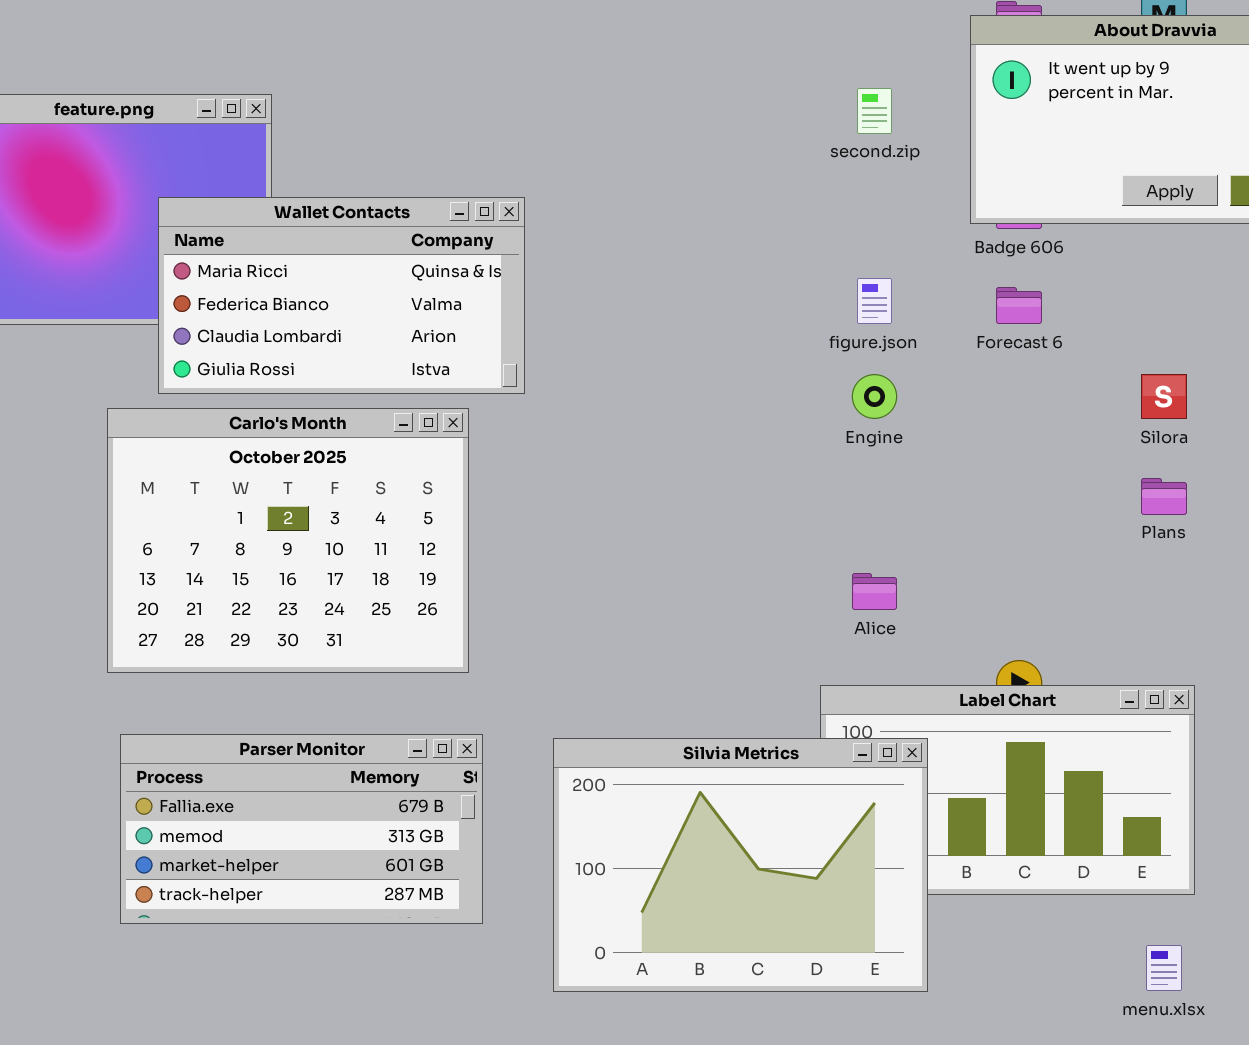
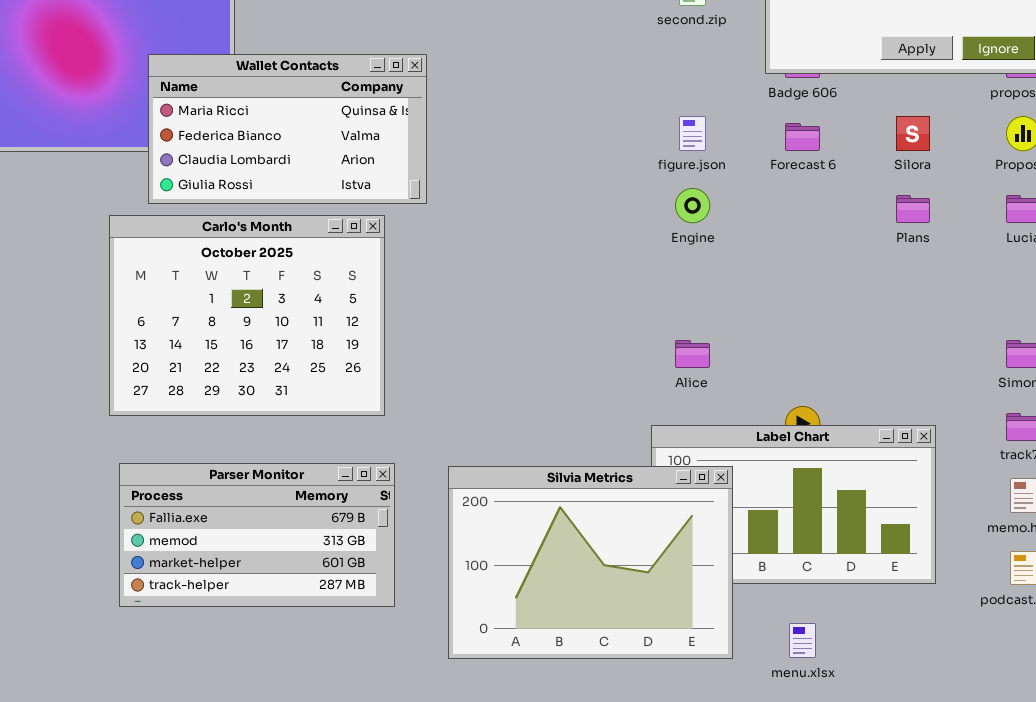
Silora: [1141,374,1187,419] -> [896,116,930,151], moved
Plans: [1141,478,1187,515] -> [896,195,930,223], moved
menu.xlsx: [1146,945,1182,991] -> [789,623,816,658], moved

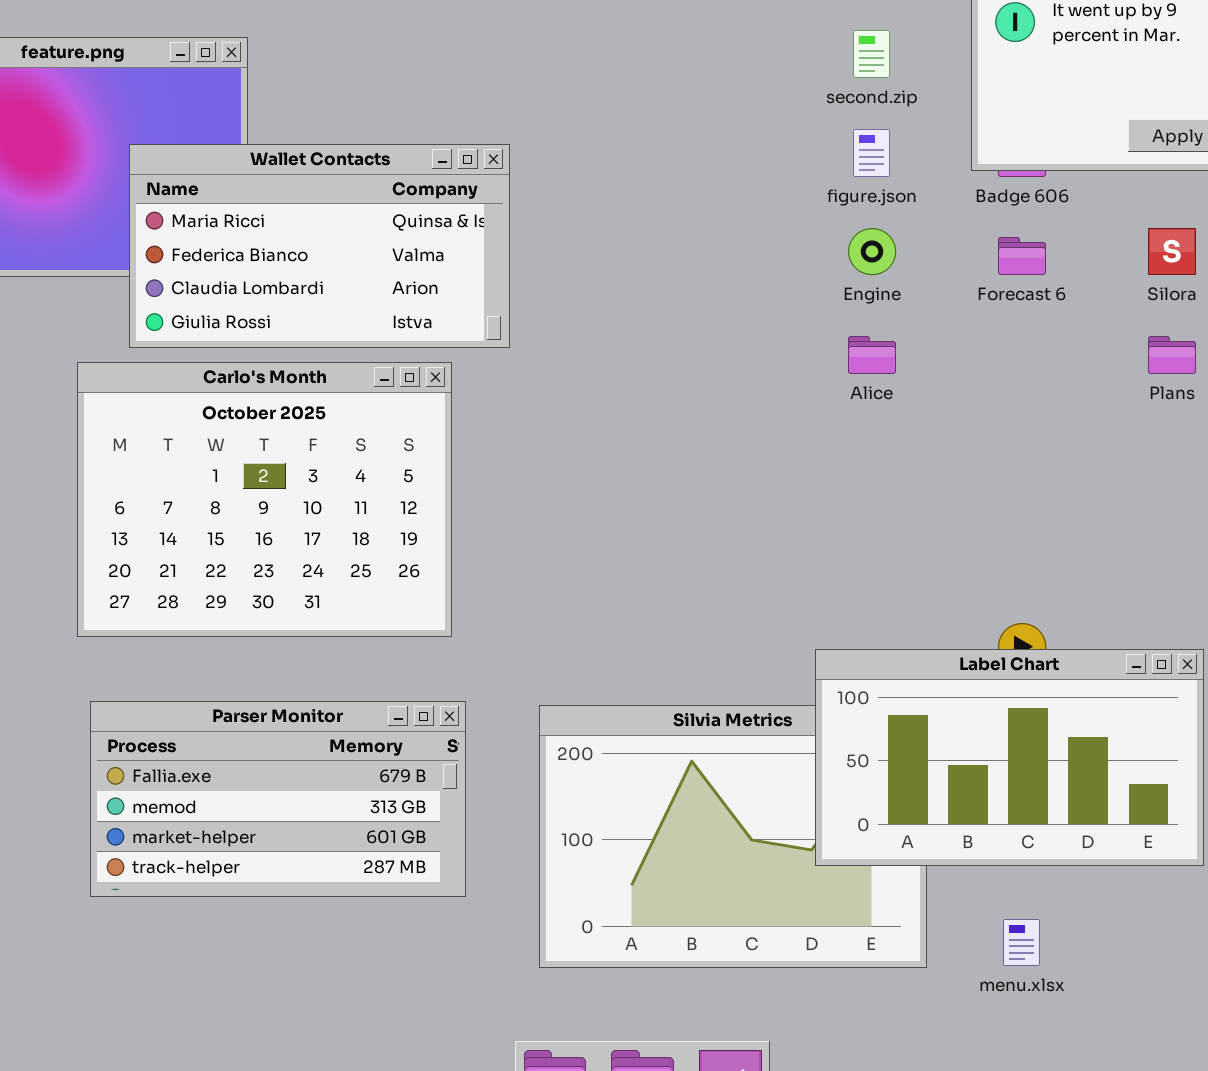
figure.json: [679,116,706,151] -> [853,129,890,177], moved
Engine: [675,188,710,223] -> [848,228,896,275], moved
Alice: [675,340,710,368] -> [848,336,896,374], moved
Label Chart: [651,425,936,584] -> [815,649,1204,866], raised

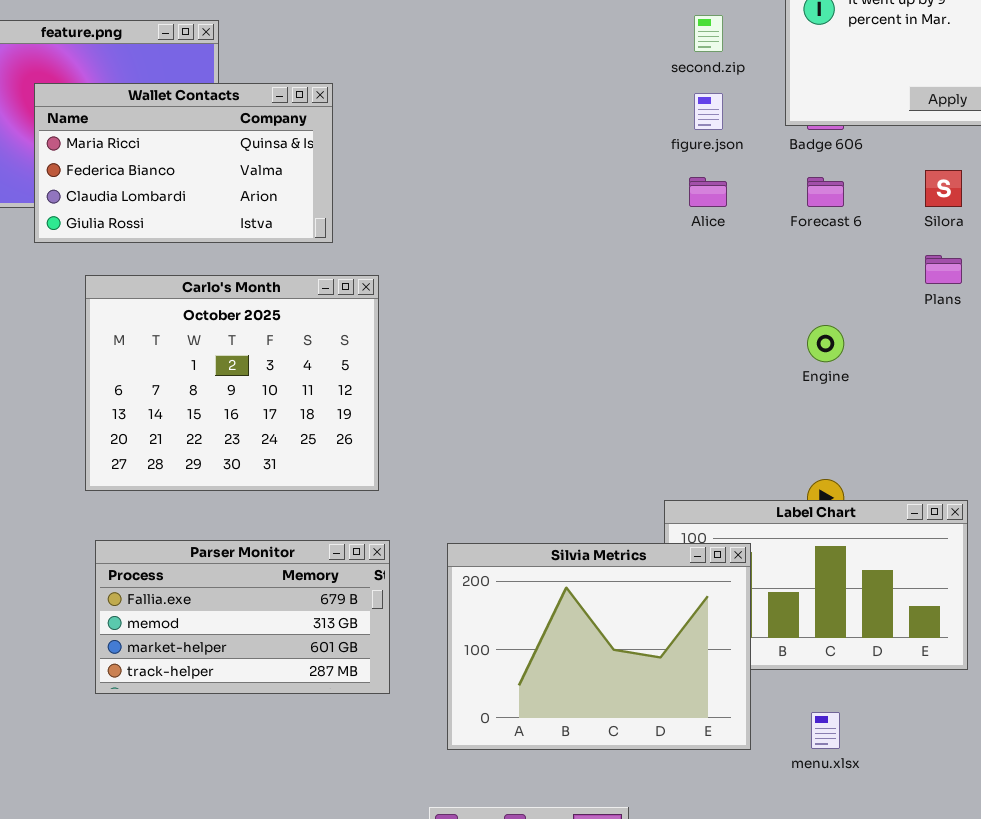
Wallet Contacts: [129,144,510,348] -> [34,83,333,243], moved
Engine: [848,228,896,275] -> [807,325,844,362], moved
Alice: [848,336,896,374] -> [689,177,727,207], moved
Silvia Metrics: [539,705,927,968] -> [447,543,751,750], raised

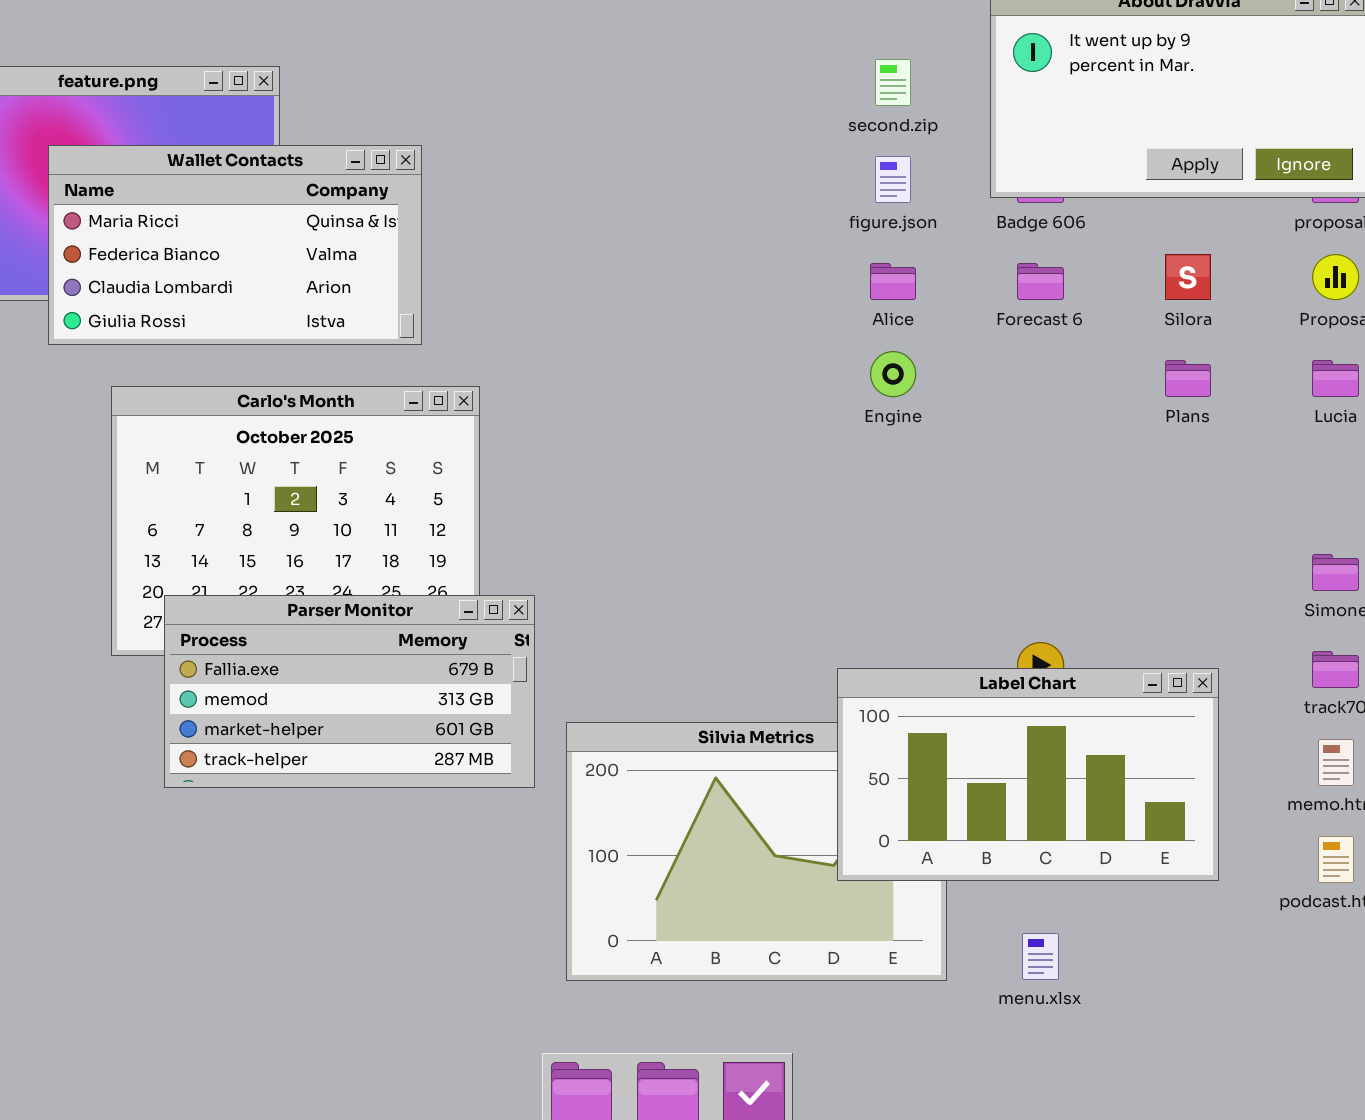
Engine: [807,325,844,362] -> [870,351,916,397], moved
Label Chart: [664,500,968,670] -> [837,668,1219,881], raised
Parser Monitor: [95,540,390,694] -> [164,595,535,788], moved

